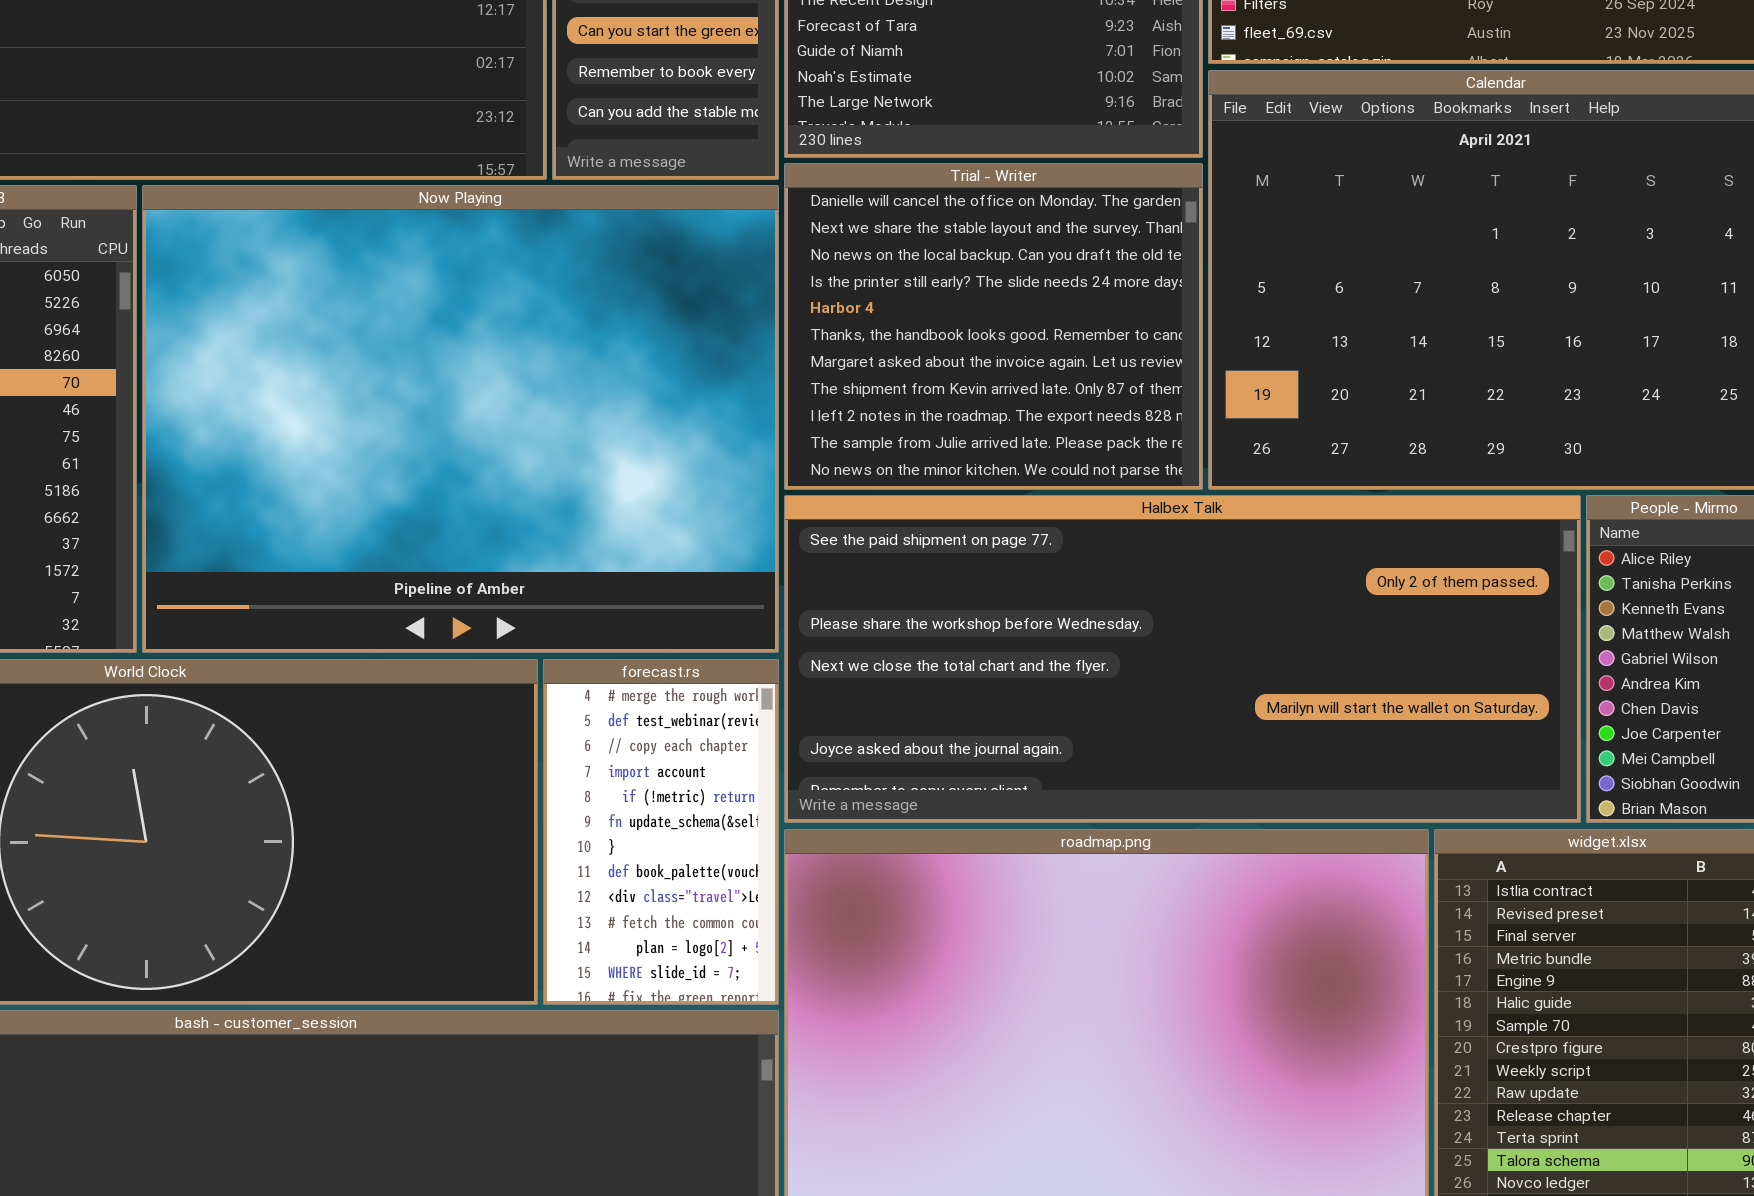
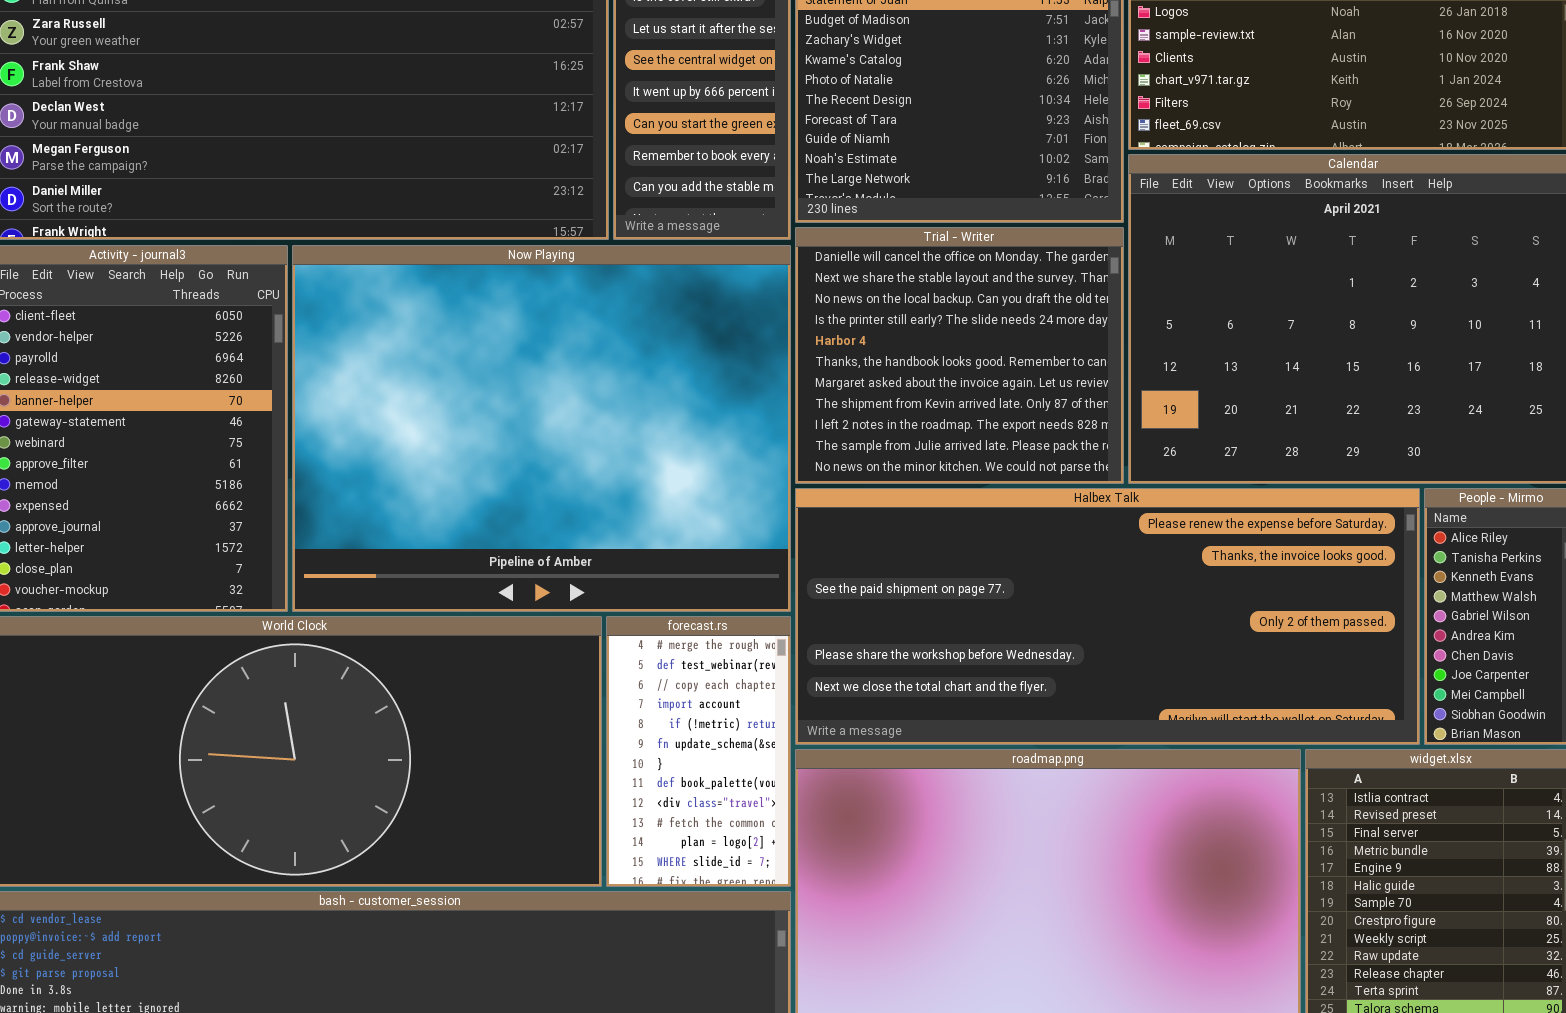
Halbex Talk: [784,495,1581,823] -> [795,488,1420,745], scrolled up 2 rows

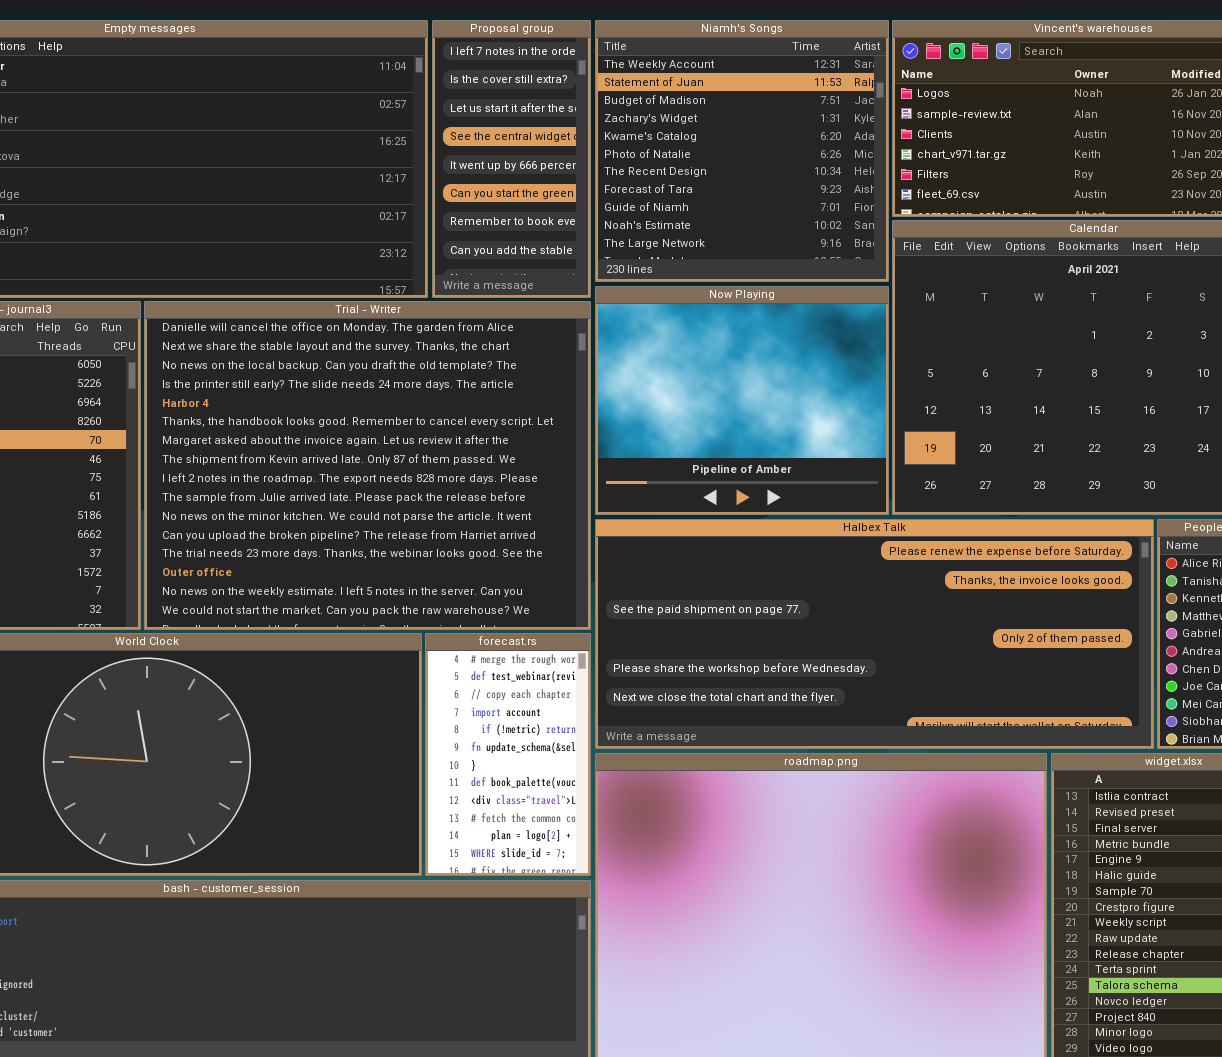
Trial - Writer: [795,227,1124,484] -> [144,301,591,630], moved, resized
Now Playing: [292,245,791,612] -> [595,286,889,515], moved, resized

